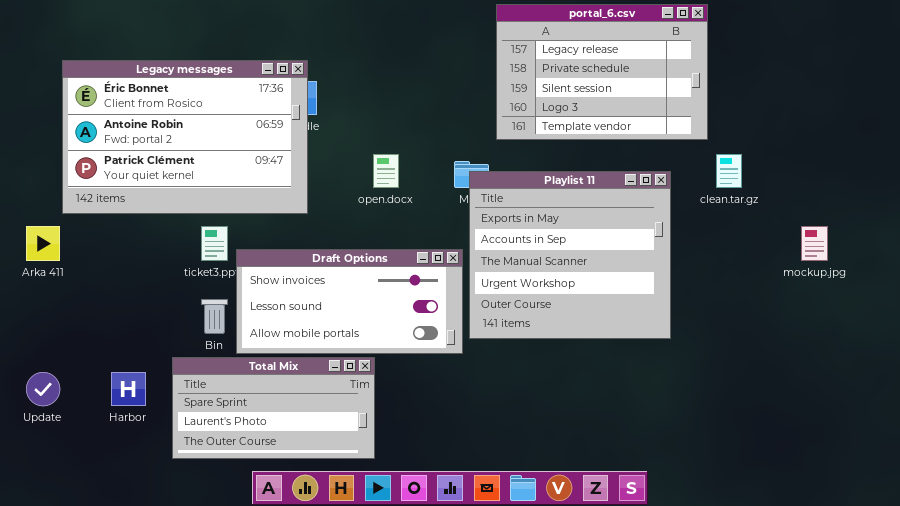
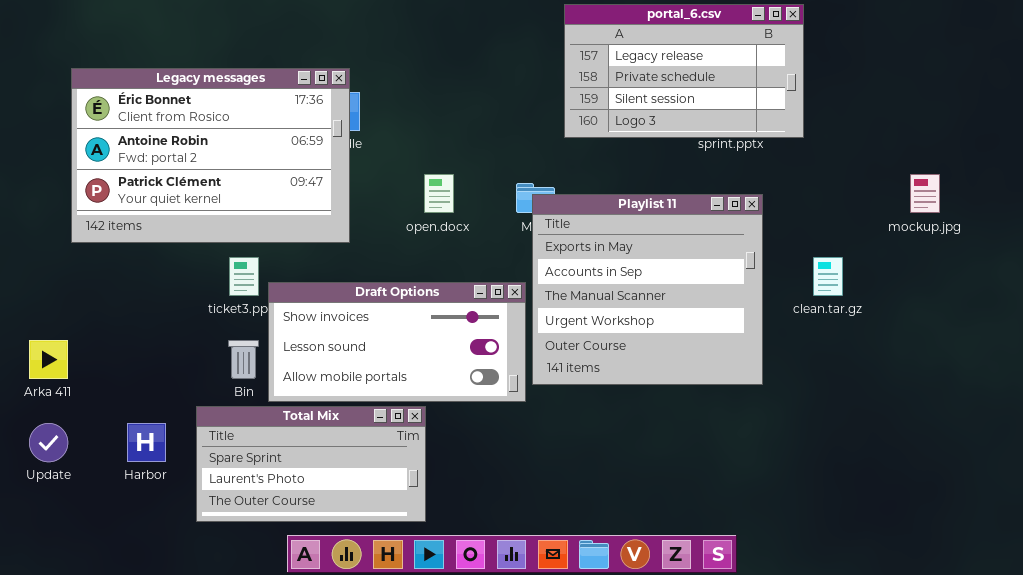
portal_6.csv: [496,4,708,140] -> [564,4,804,138], resized
clean.tar.gz: [716,154,742,188] -> [813,257,843,296], moved
Arka 411: [26,226,60,261] -> [29,340,68,379], moved
mockup.jpg: [801,226,828,261] -> [910,174,940,213], moved

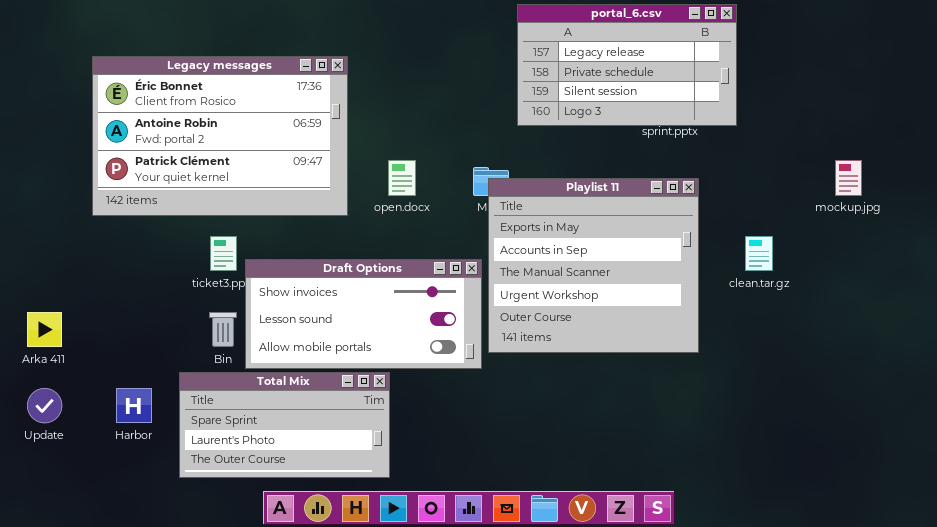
Legacy messages: [71,68,350,243] -> [92,56,348,216], moved

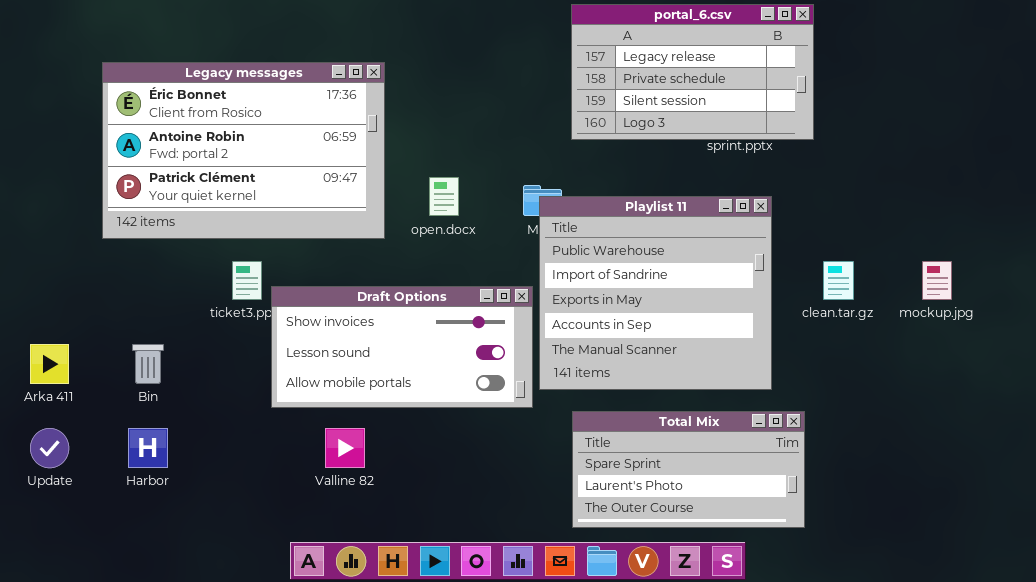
mockup.jpg: [835,160,862,196] -> [922,261,952,300], moved
Playlist 11: [488,178,699,353] -> [539,196,772,390], scrolled up 2 rows
Bin: [209,312,237,347] -> [132,344,164,384], moved
Total Mix: [179,372,390,478] -> [572,411,805,528], moved

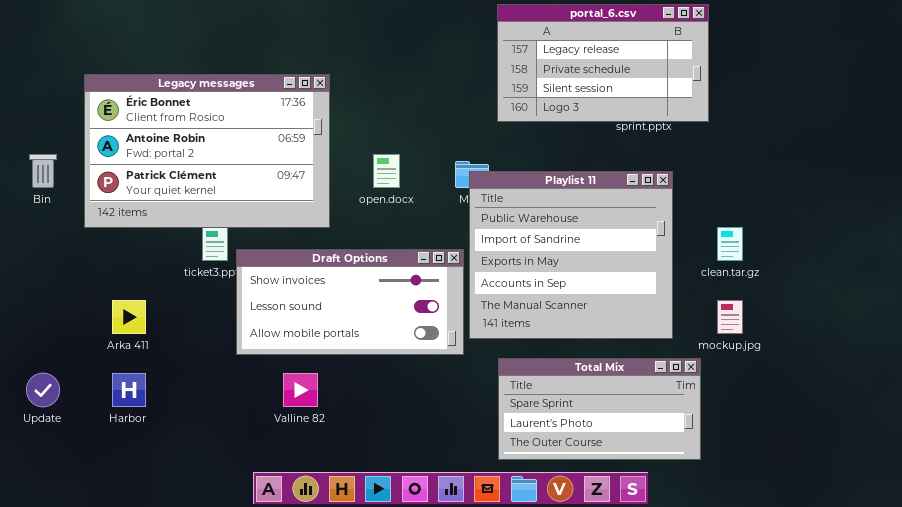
Legacy messages: [102,62,385,239] -> [84,74,330,228], moved
mockup.jpg: [922,261,952,300] -> [717,300,743,334], moved
Arka 411: [30,344,69,384] -> [112,300,146,334], moved
Bin: [132,344,164,384] -> [29,154,57,188], moved

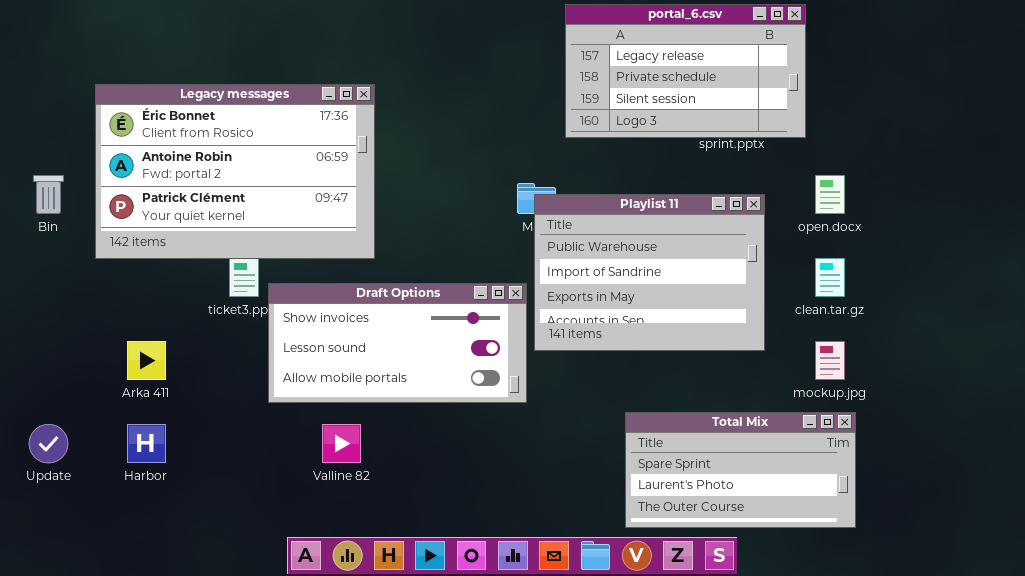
open.docx: [373,154,400,188] -> [815,175,845,214], moved
Playlist 11: [469,171,673,339] -> [534,194,765,351], resized
Total Mix: [498,358,701,460] -> [625,412,856,528], moved

